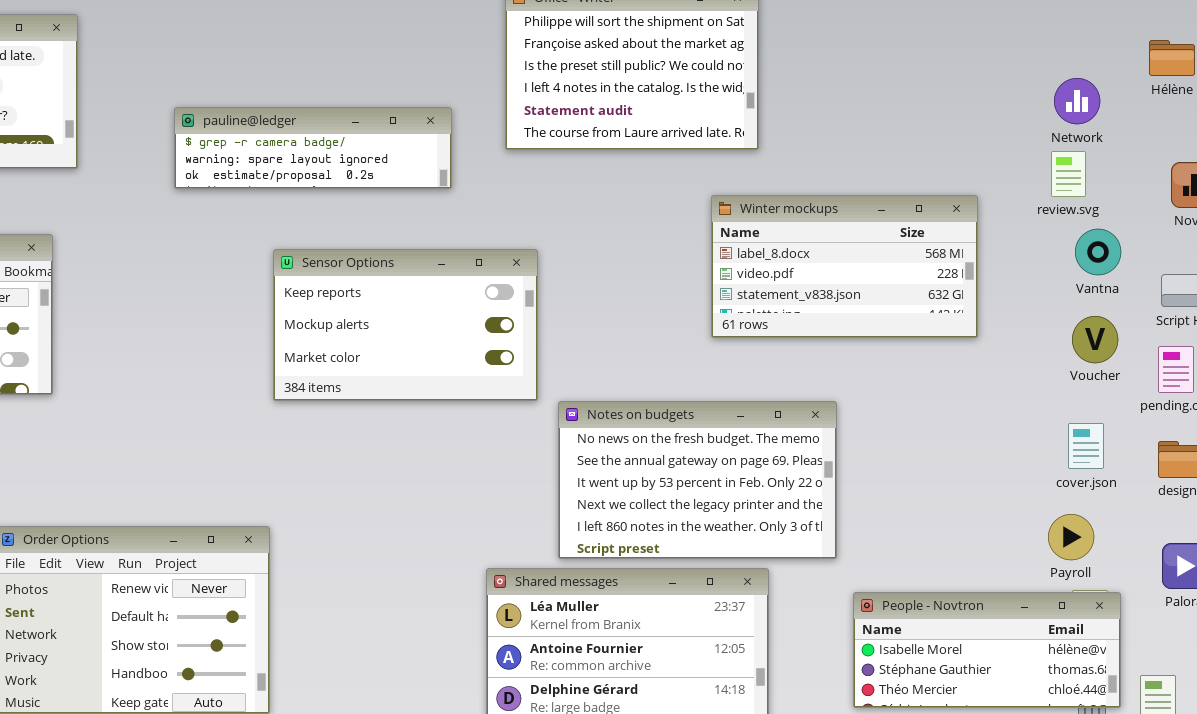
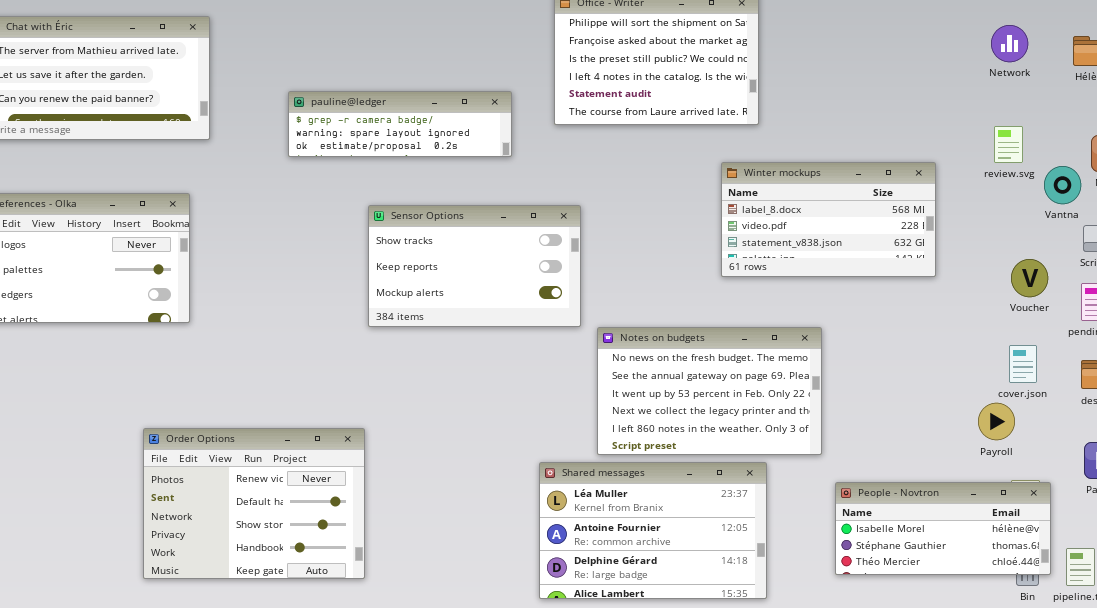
Network: [1054,78,1100,124] -> [991,25,1028,62], moved
Vantna: [1075,229,1121,275] -> [1044,166,1081,204], moved
Sensor Options: [273,249,538,401] -> [368,205,581,327], scrolled up 1 row
Payroll: [1048,514,1094,560] -> [978,403,1015,440], moved

